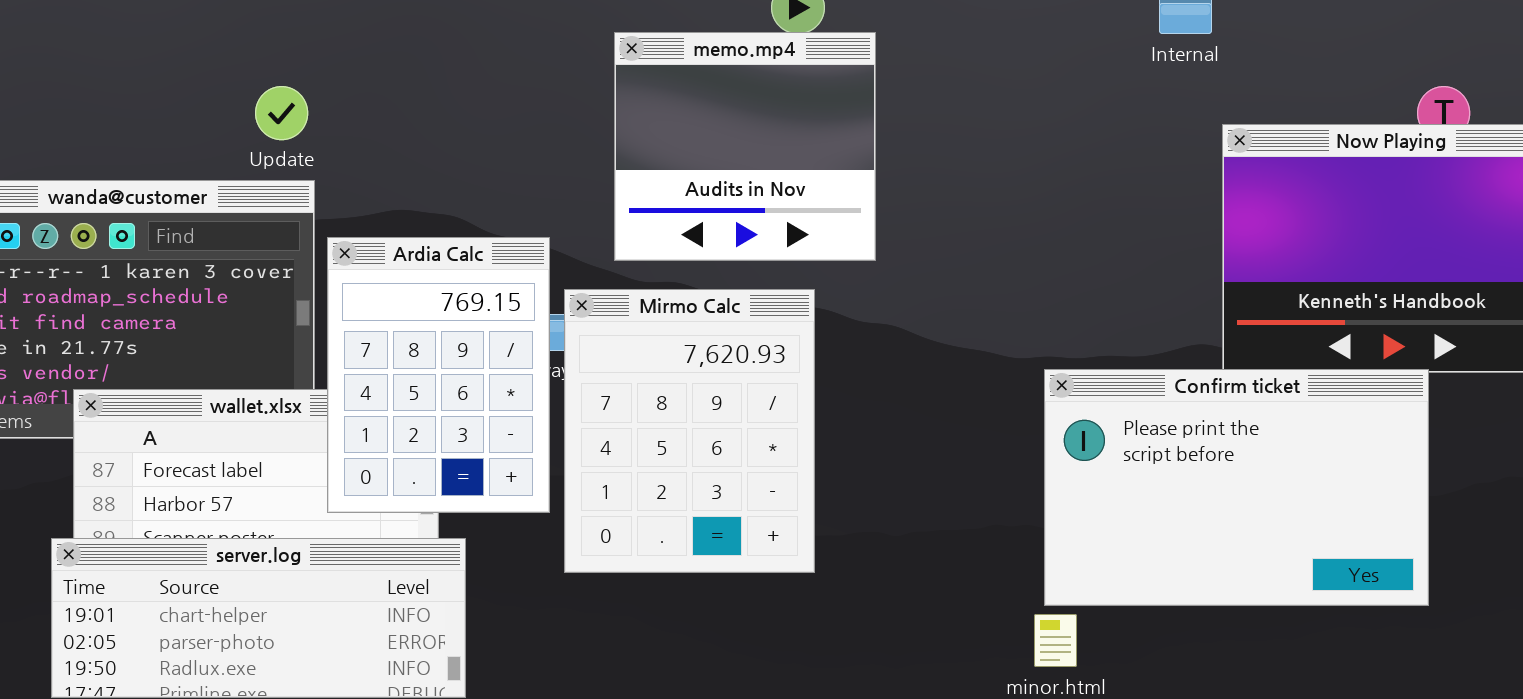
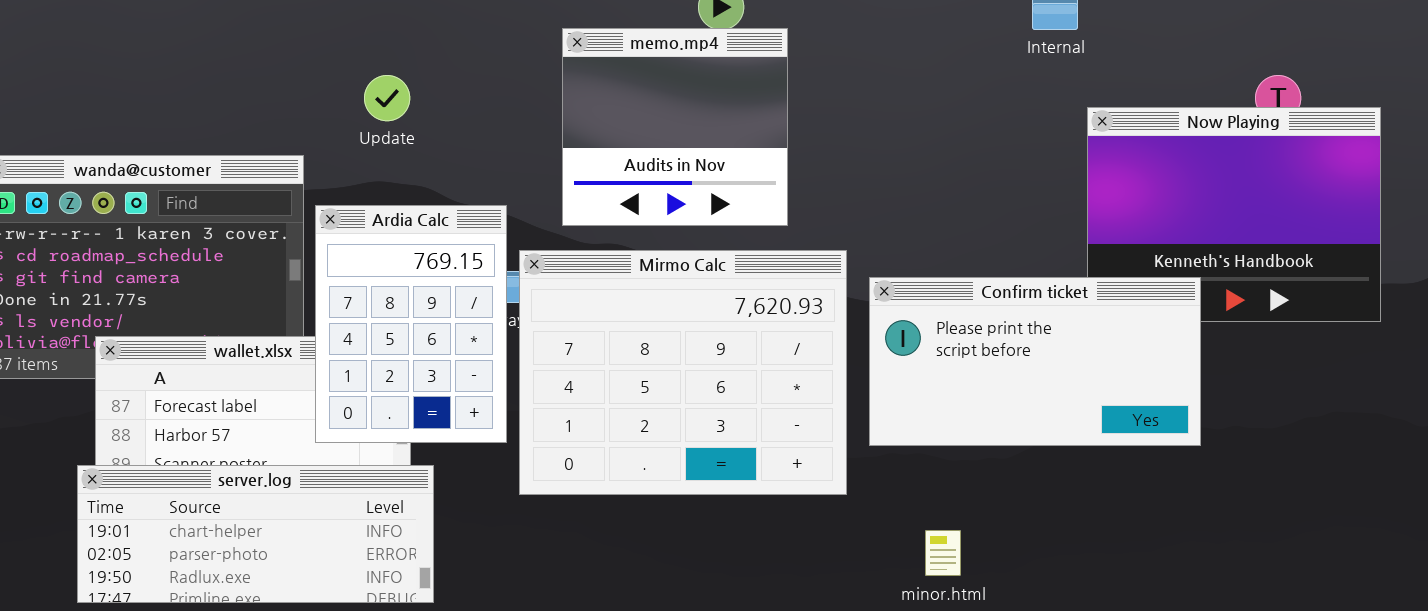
Update: [255,86,308,140] -> [364,75,410,121], moved
Mirmo Calc: [564,289,815,573] -> [519,250,847,495], resized
Confirm ticket: [1044,369,1429,606] -> [869,277,1201,446], moved, resized

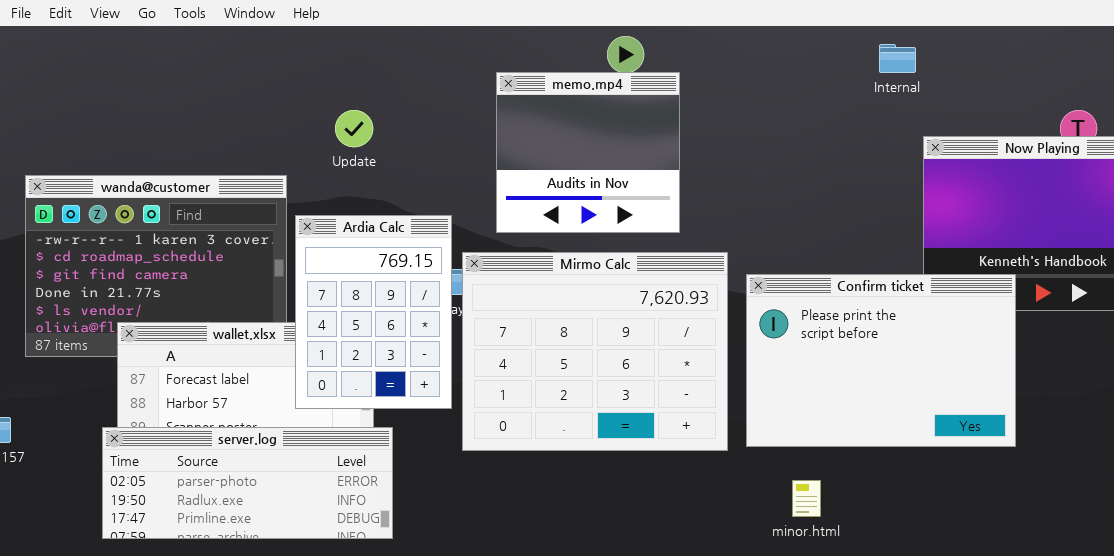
Confirm ticket: [869,277,1201,446] -> [746,274,1016,447], resized
server.log: [77,465,434,603] -> [102,427,393,539], scrolled down 1 row

